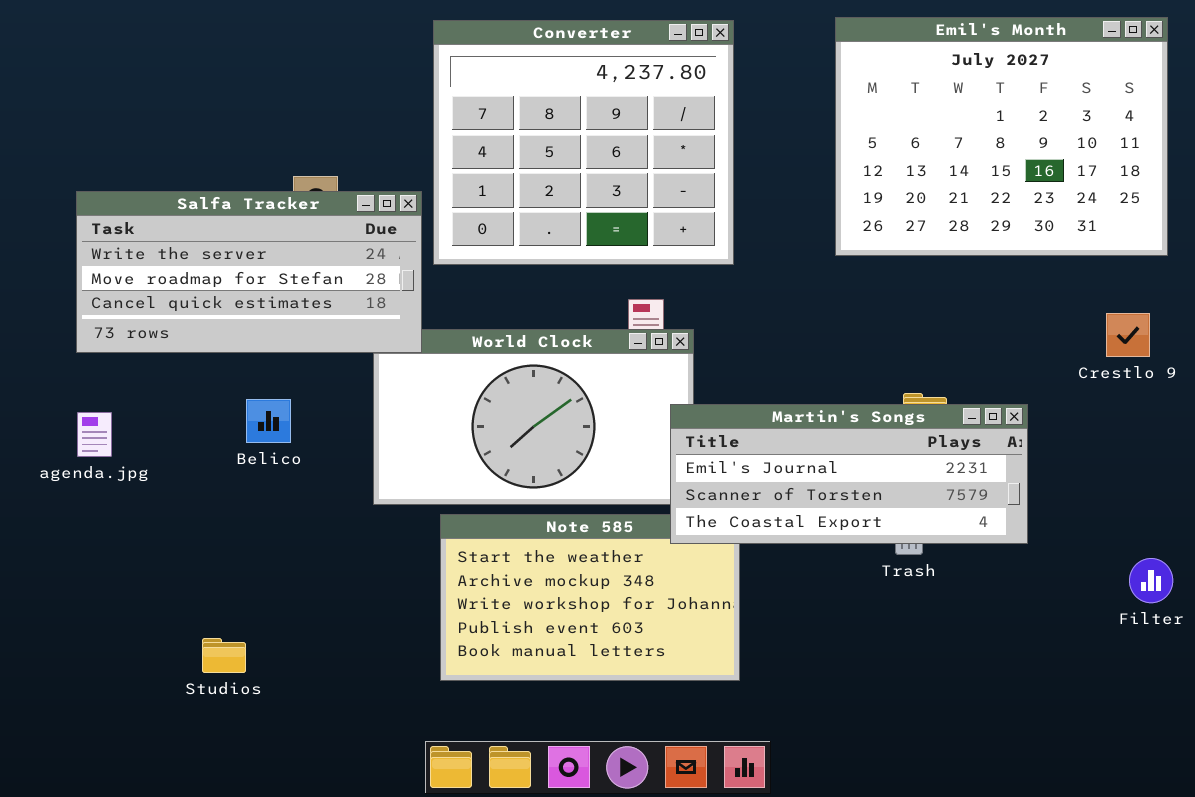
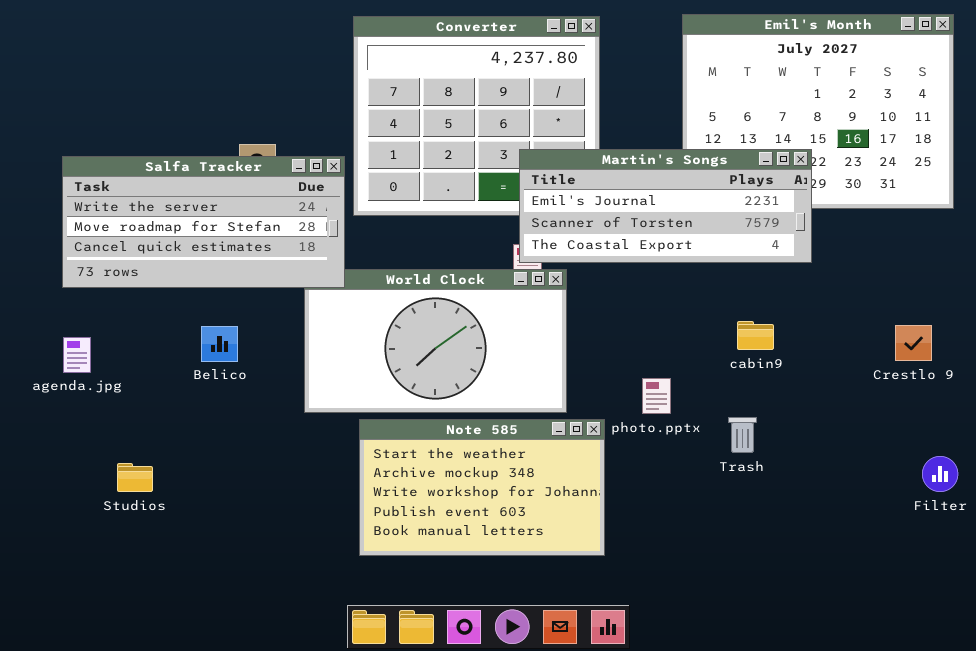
Crestlo 9: [1106,313,1150,357] -> [895,325,932,361], moved
Martin's Songs: [670,404,1028,544] -> [519,149,812,263], moved
Studios: [202,638,246,673] -> [117,463,153,492], moved

